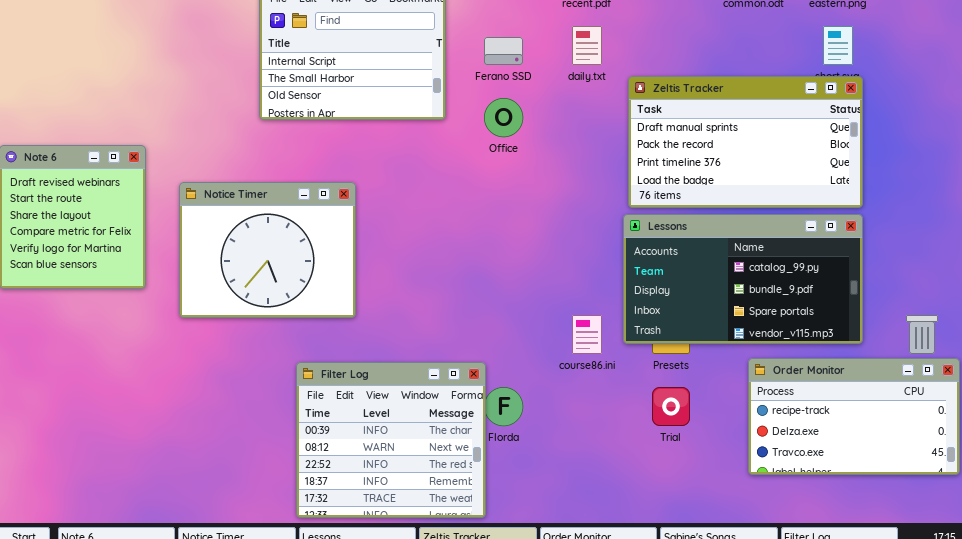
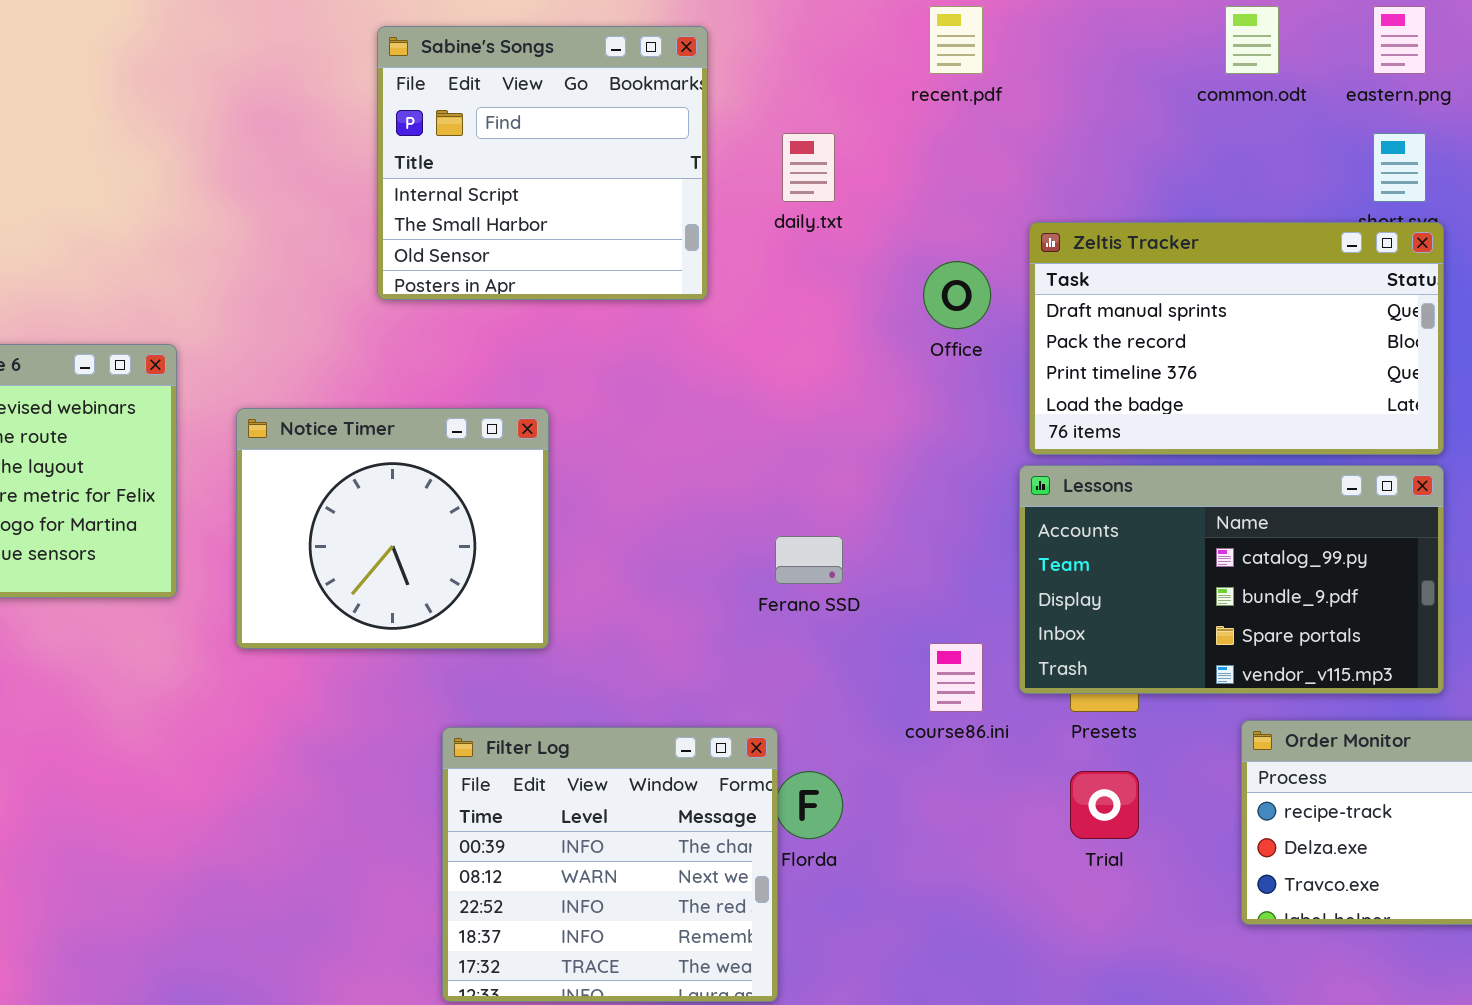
daily.txt: [572,26,602,65] -> [782,133,835,202], moved
Ferano SSD: [484,37,523,65] -> [775,536,843,584], moved
Office: [484,98,523,137] -> [923,261,991,329], moved

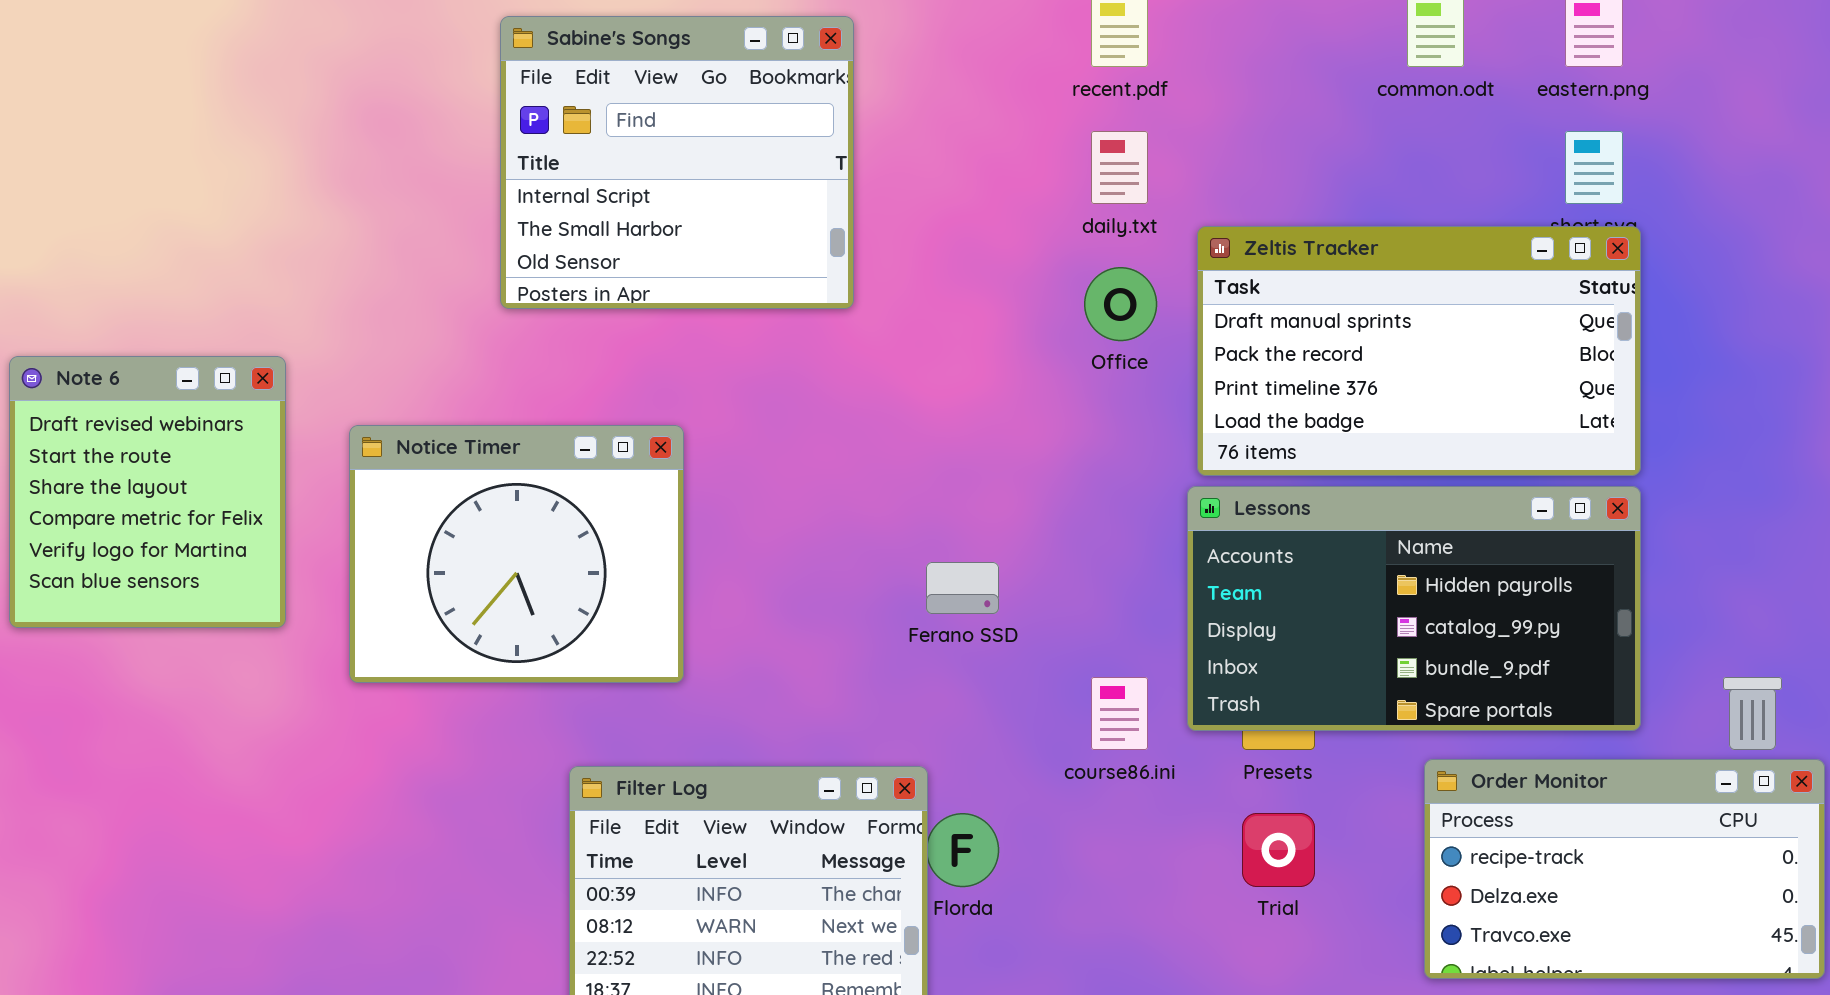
daily.txt: [782,133,835,202] -> [1091,131,1148,204], moved
Lessons: [1019,465,1444,694] -> [1187,486,1641,731], scrolled up 1 row

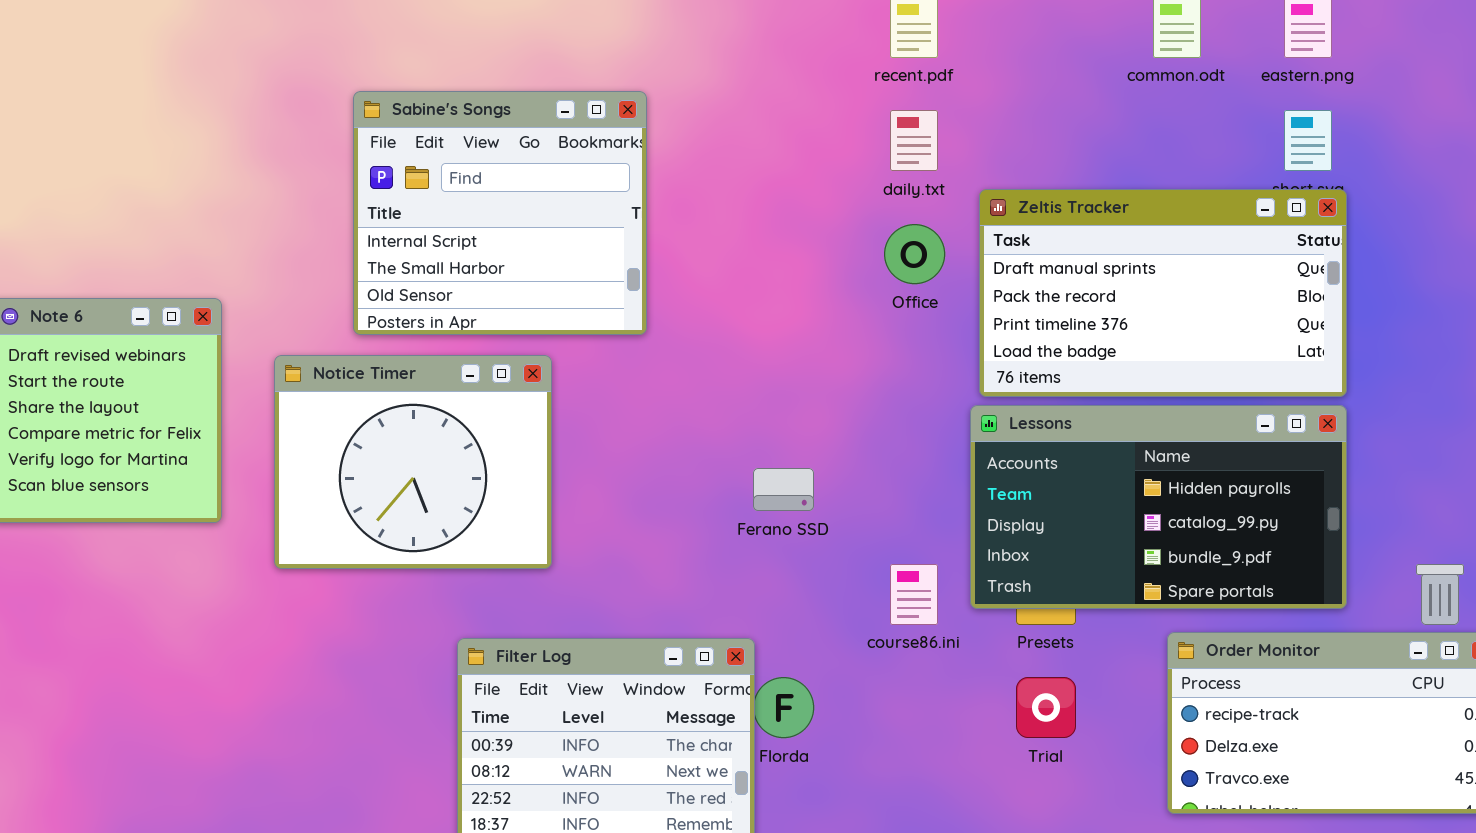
Sabine's Songs: [500,16,854,309] -> [353,91,647,335], moved

